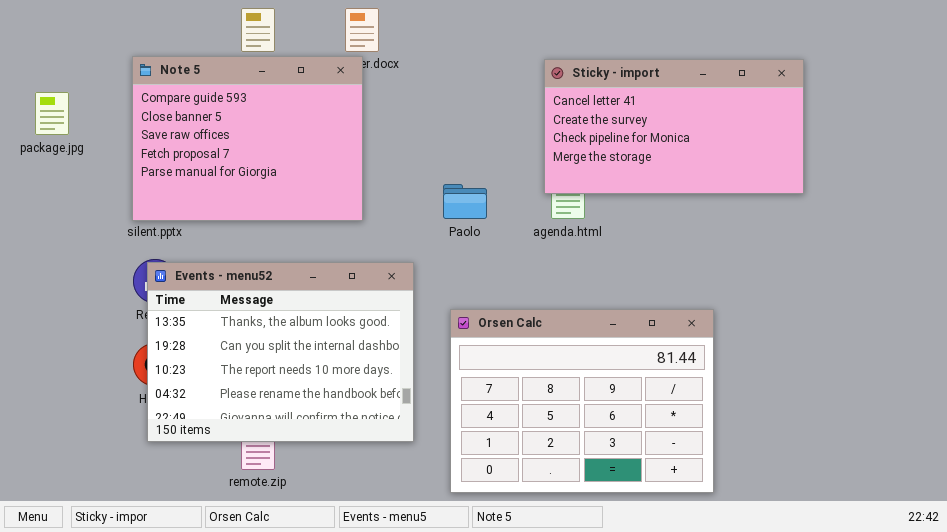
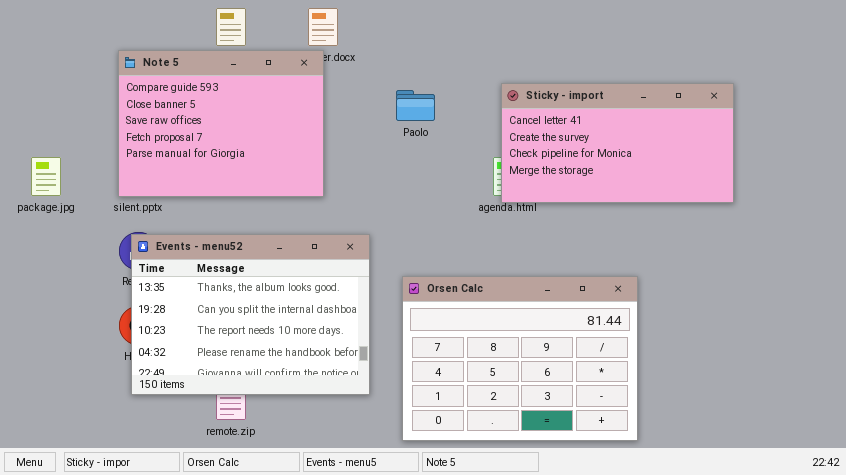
Sticky - import: [544,59,804,194] -> [501,83,734,203], moved
package.jpg: [35,92,69,135] -> [31,157,61,196], moved
Paolo: [443,184,487,219] -> [396,90,435,121], moved

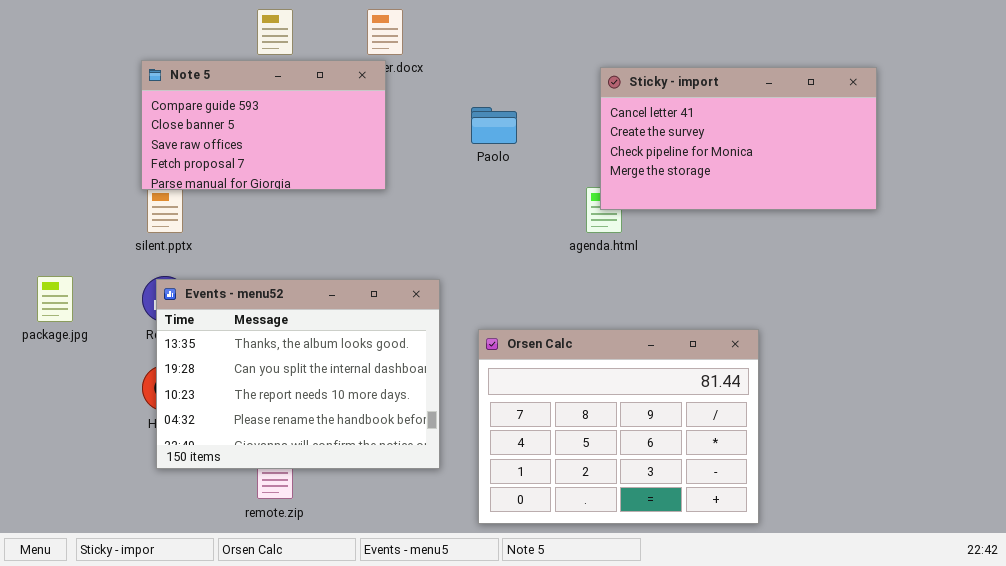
Note 5: [118,50,324,197] -> [141,60,386,190], resized
Sticky - import: [501,83,734,203] -> [600,67,877,210], moved
package.jpg: [31,157,61,196] -> [37,276,73,322], moved

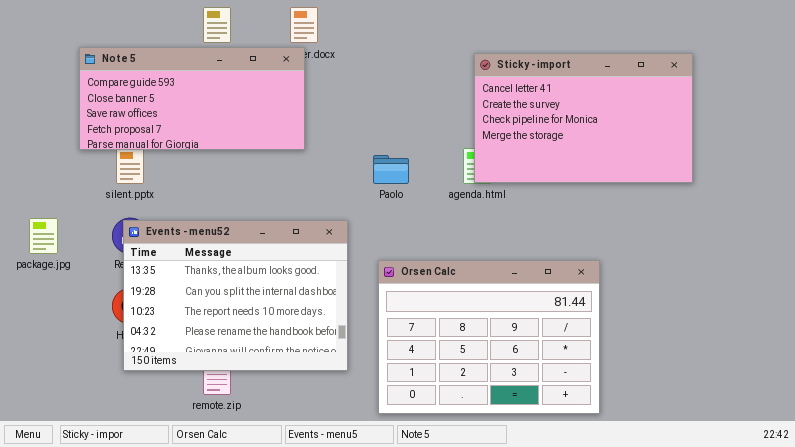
Note 5: [141,60,386,190] -> [79,47,305,150], resized
Sticky - import: [600,67,877,210] -> [474,53,693,183], resized
Paolo: [471,107,517,144] -> [373,155,409,184], moved

